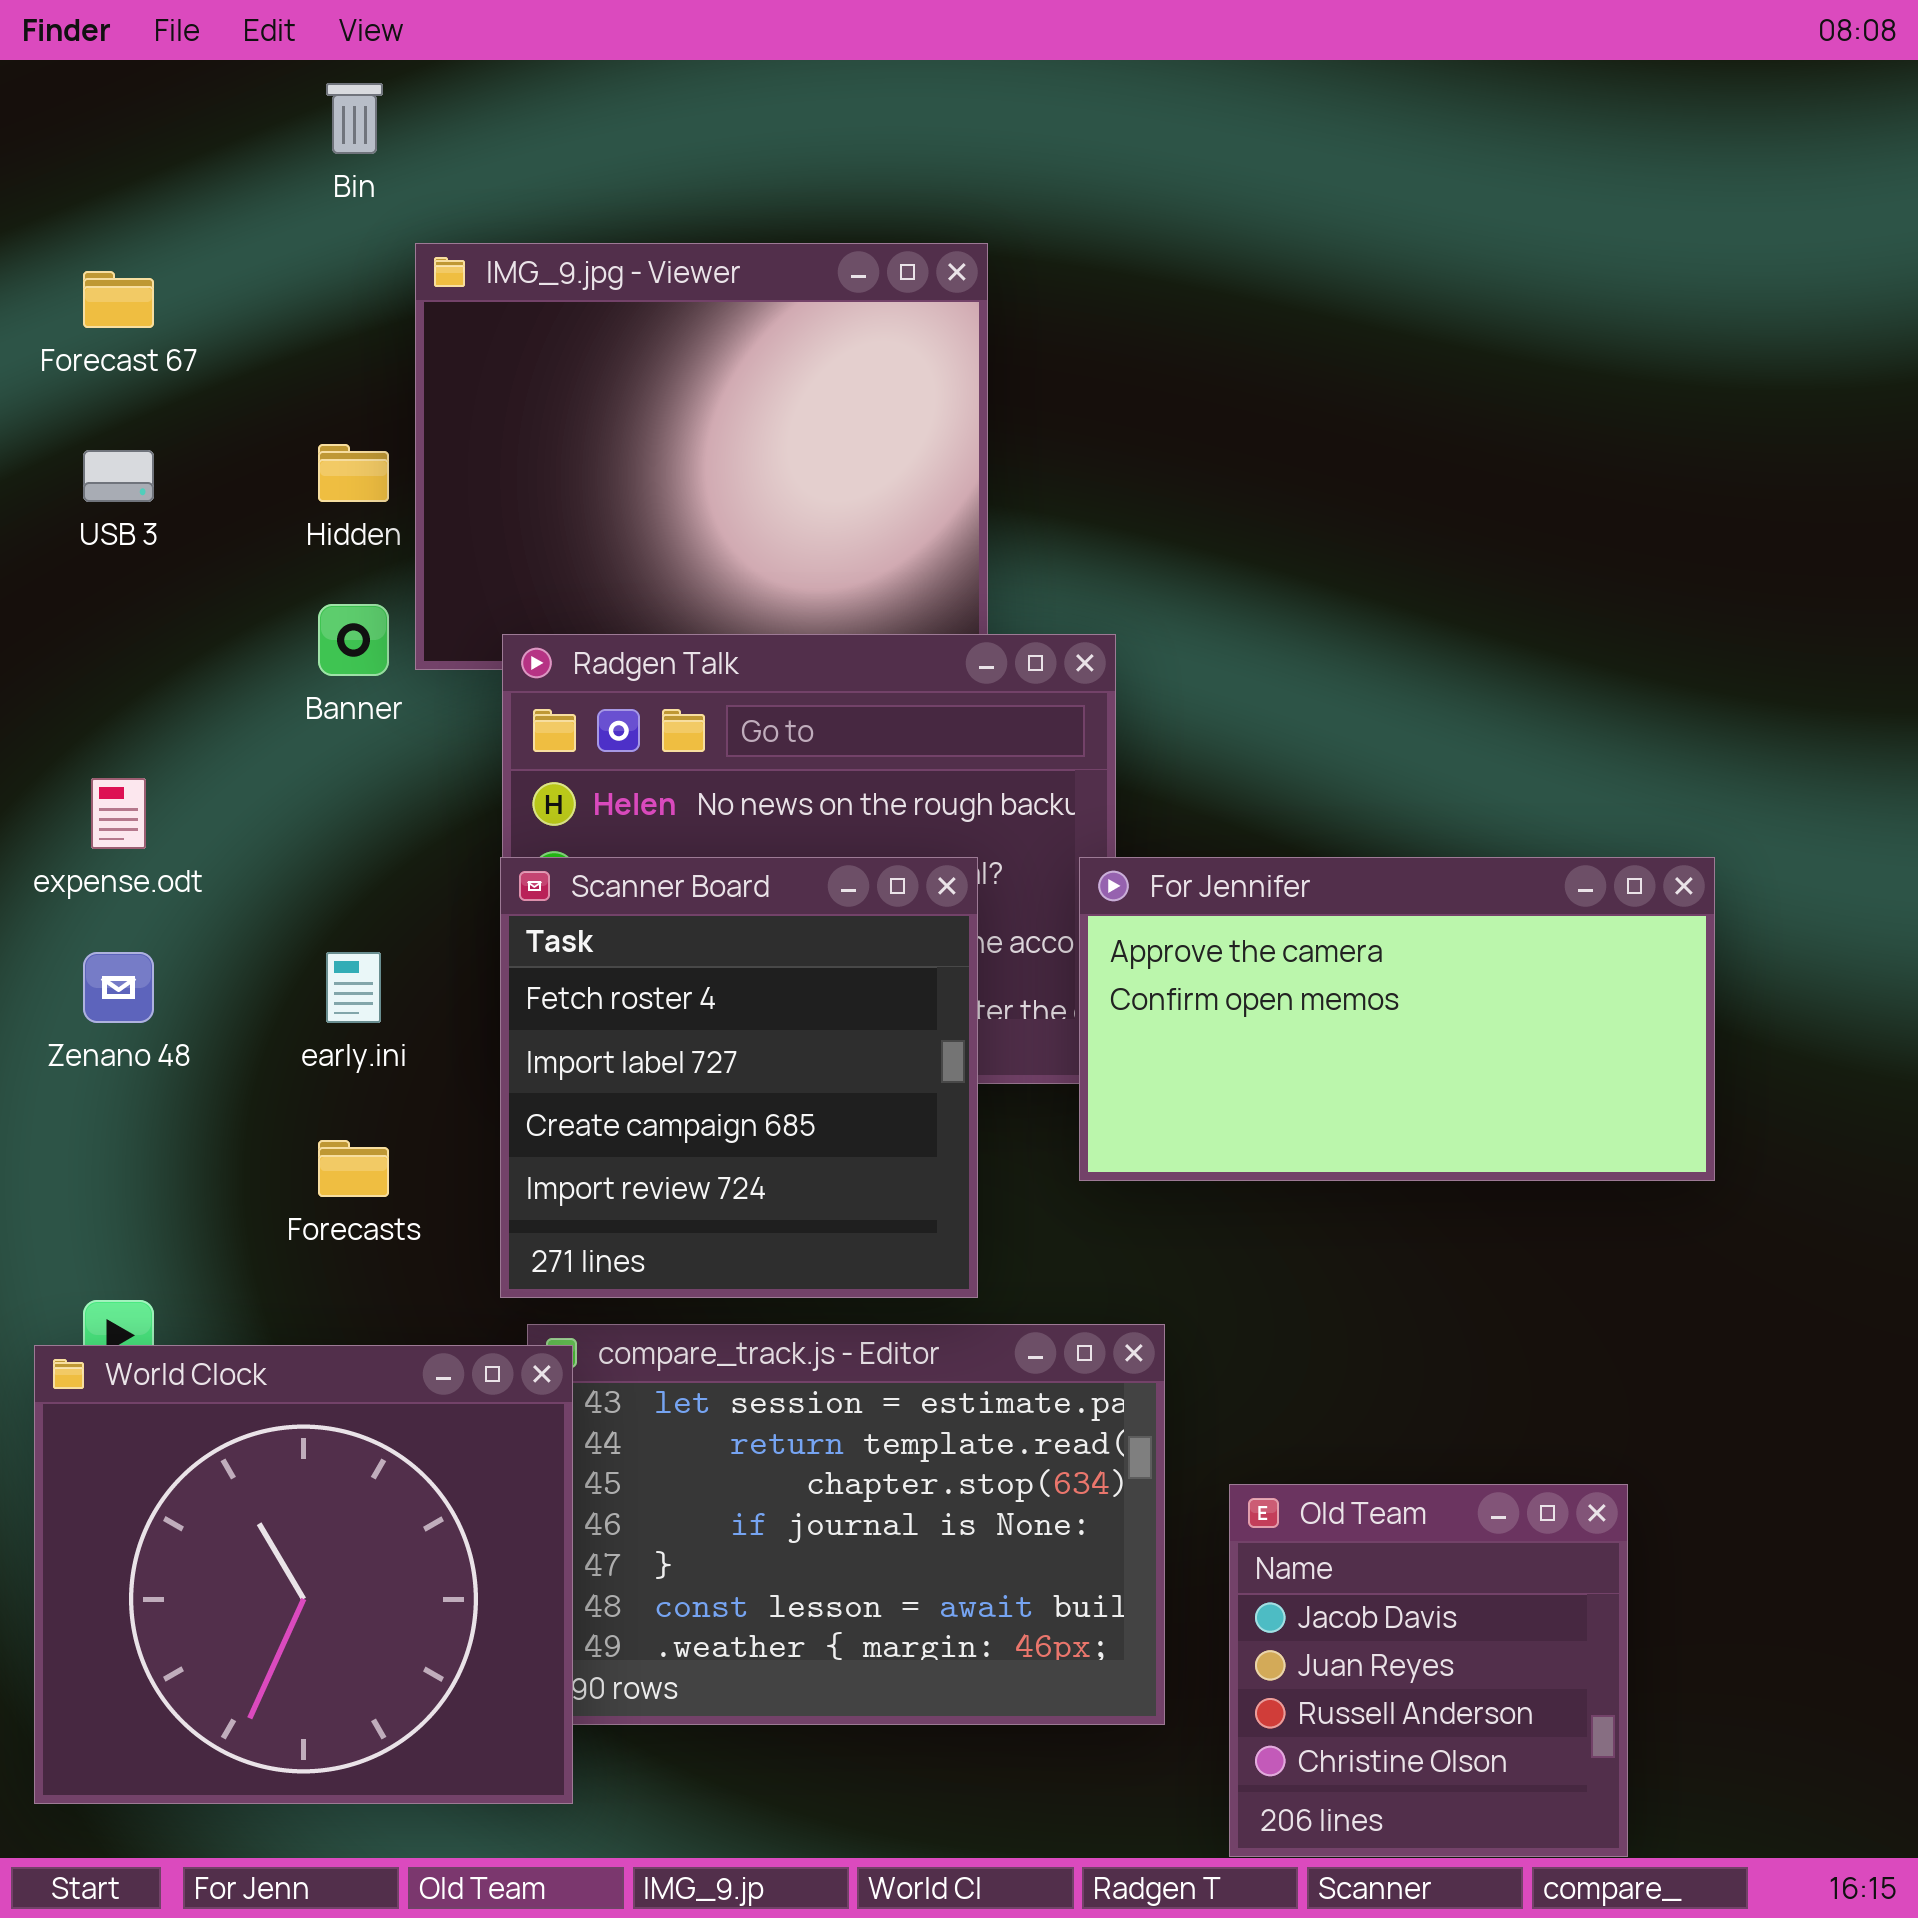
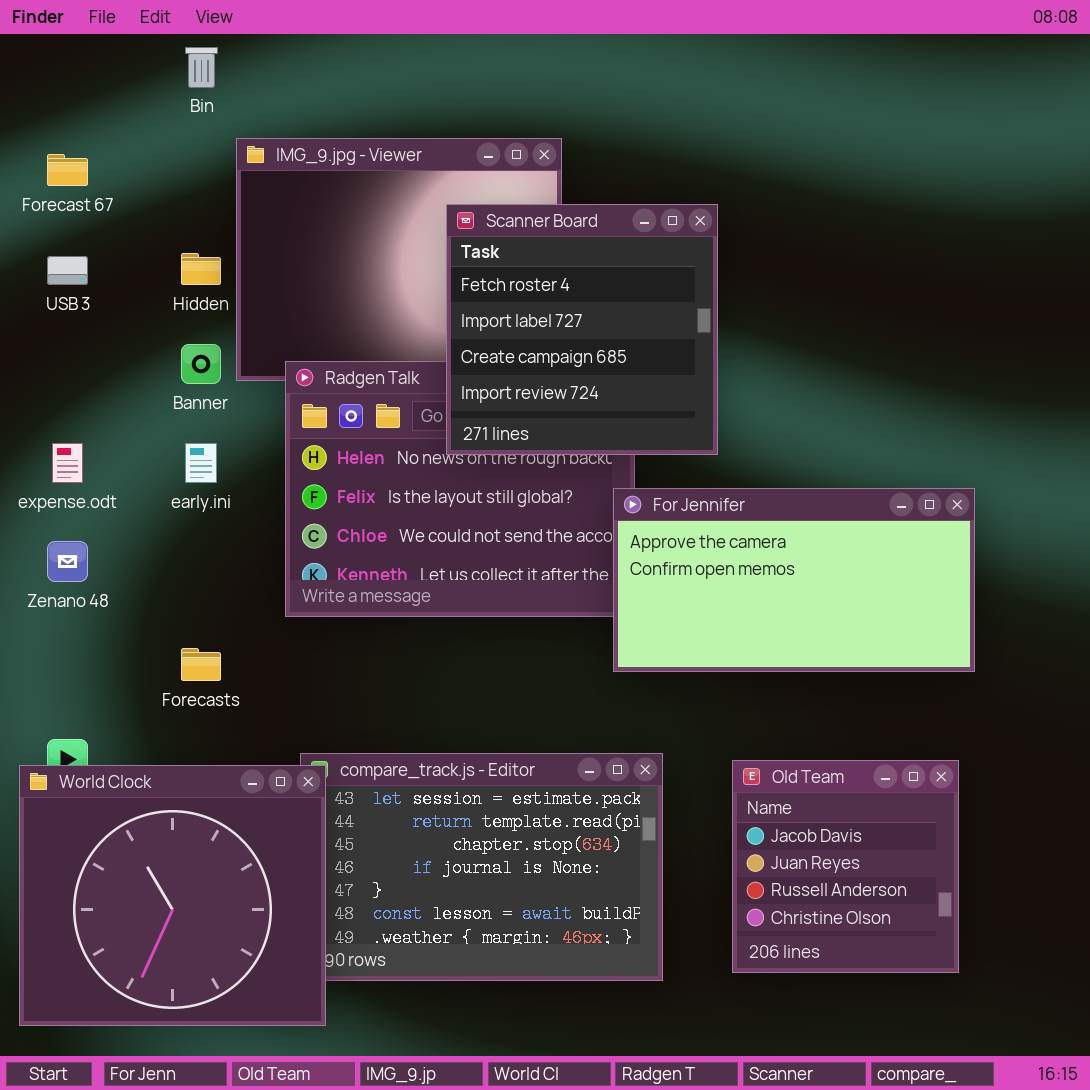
Scanner Board: [500,857,978,1298] -> [446,204,718,455], moved
early.ini: [326,952,381,1023] -> [185,443,217,483], moved
Old Team: [1229,1484,1628,1857] -> [732,760,959,973], moved

